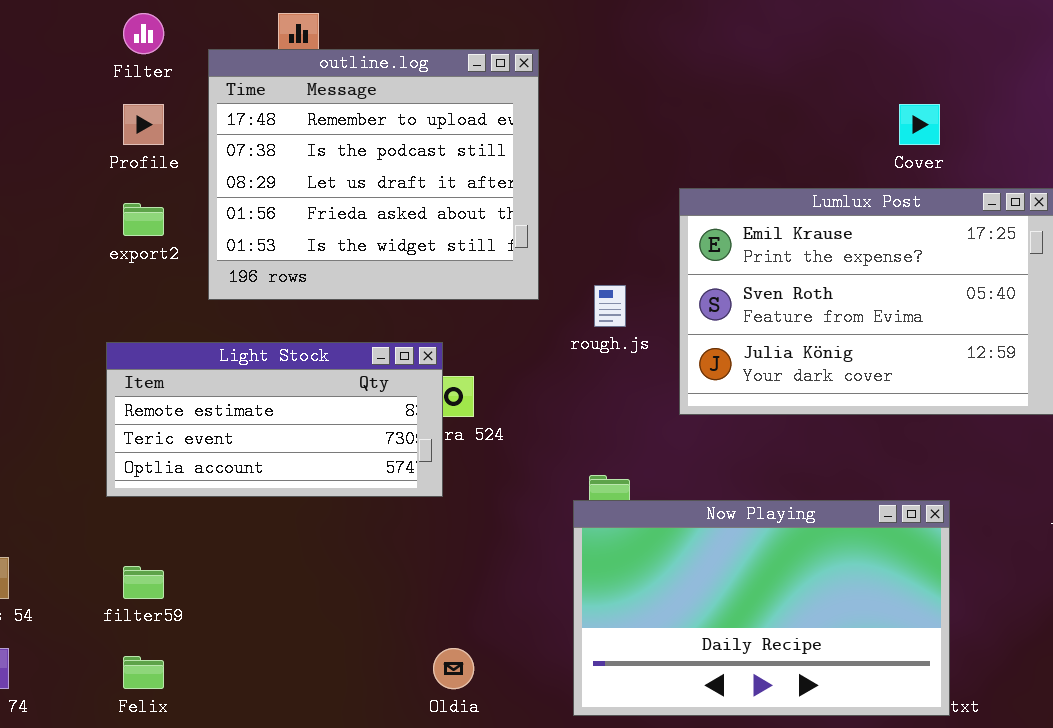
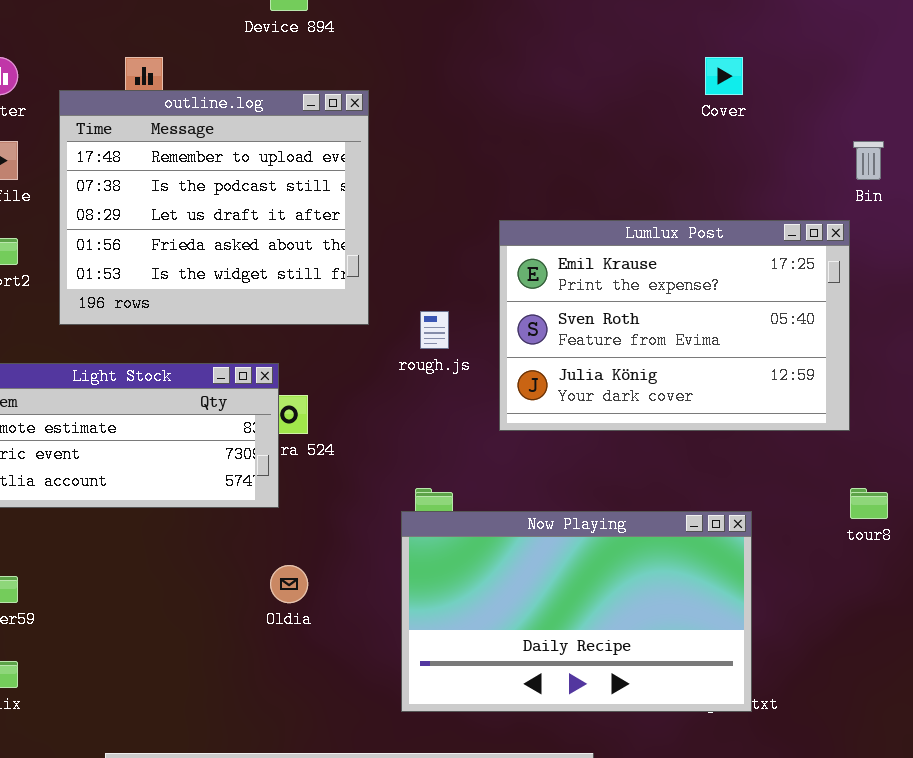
Cover: [899,104,940,145] -> [705,57,743,95], moved
Oldia: [433,648,474,689] -> [270,565,308,603], moved

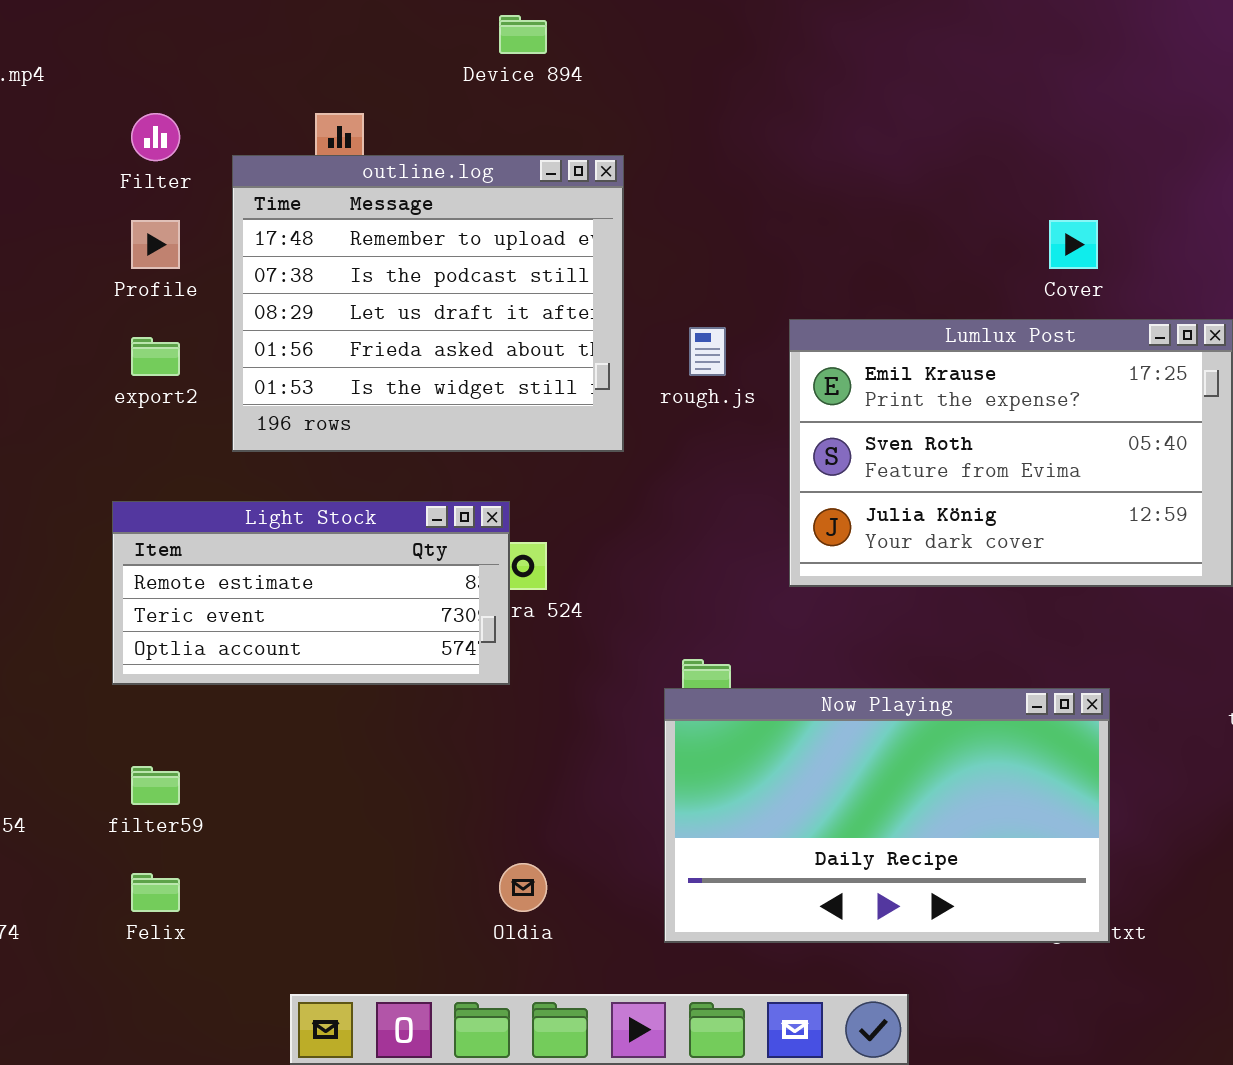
Cover: [705,57,743,95] -> [1049,220,1098,269], moved
rough.js: [420,311,449,349] -> [689,327,726,376], moved
Oldia: [270,565,308,603] -> [499,863,547,912], moved

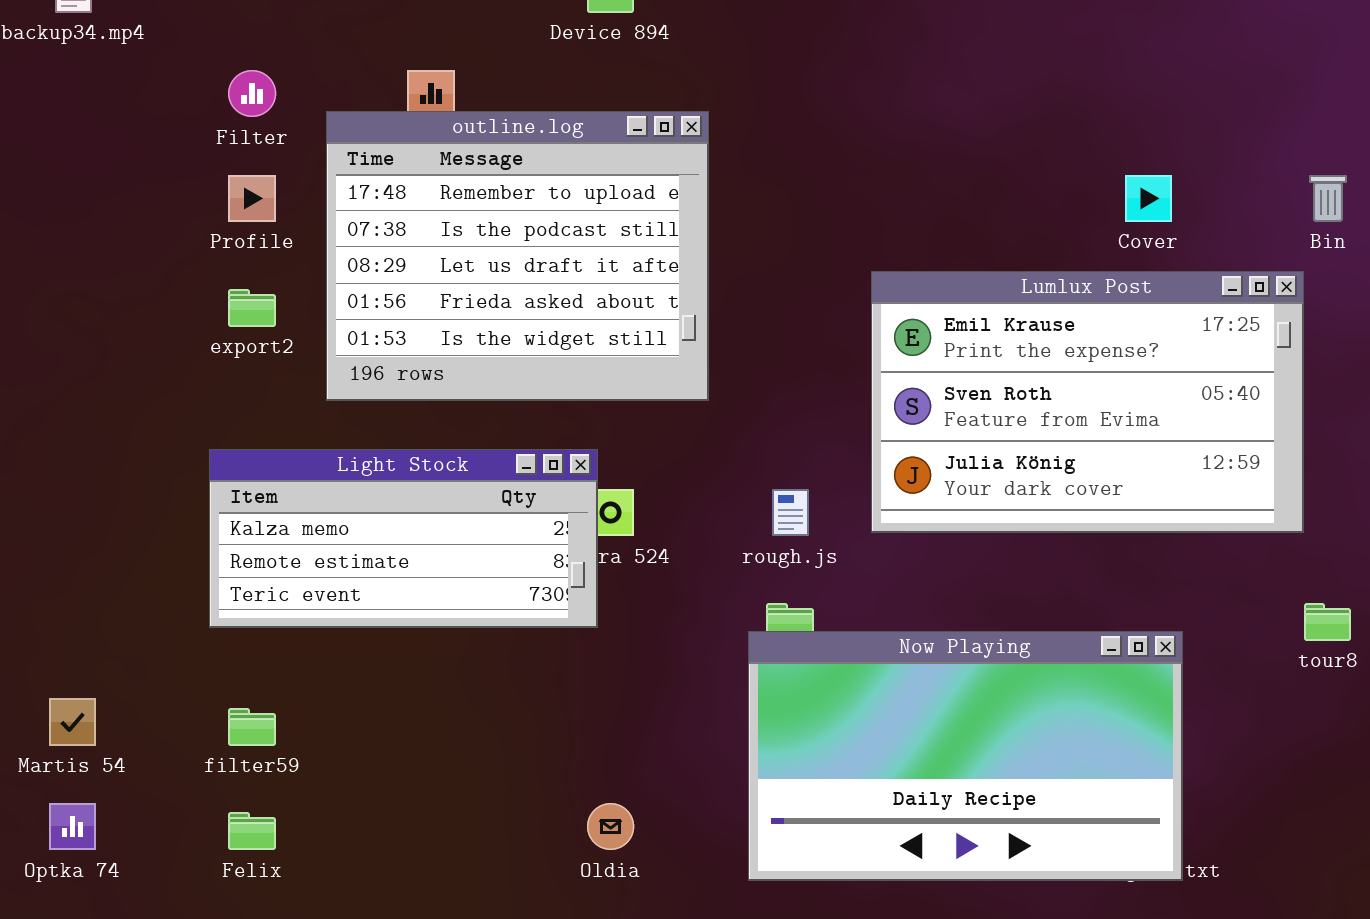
rough.js: [689,327,726,376] -> [772,489,809,536], moved
Light Stock: [112,501,510,685] -> [209,449,598,628], scrolled up 1 row

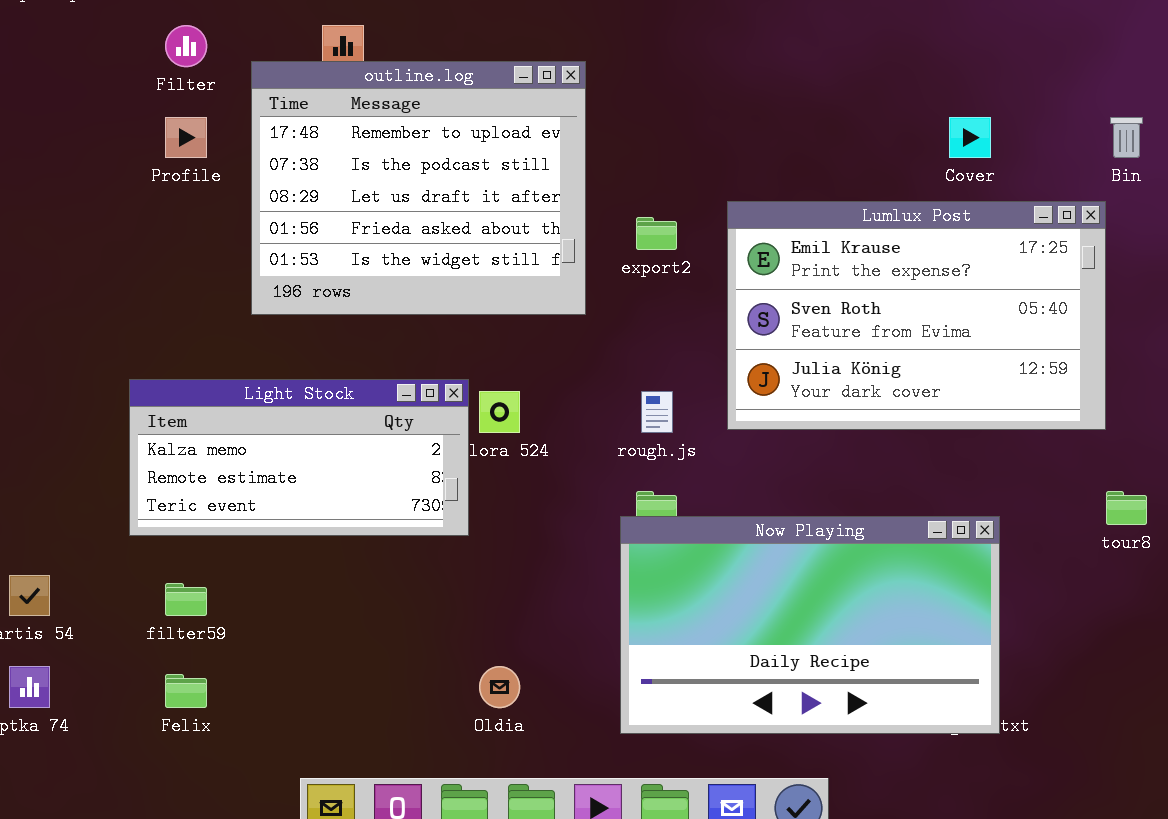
export2: [228,289,276,327] -> [636,217,677,250], moved
Light Stock: [209,449,598,628] -> [129,379,469,536], moved

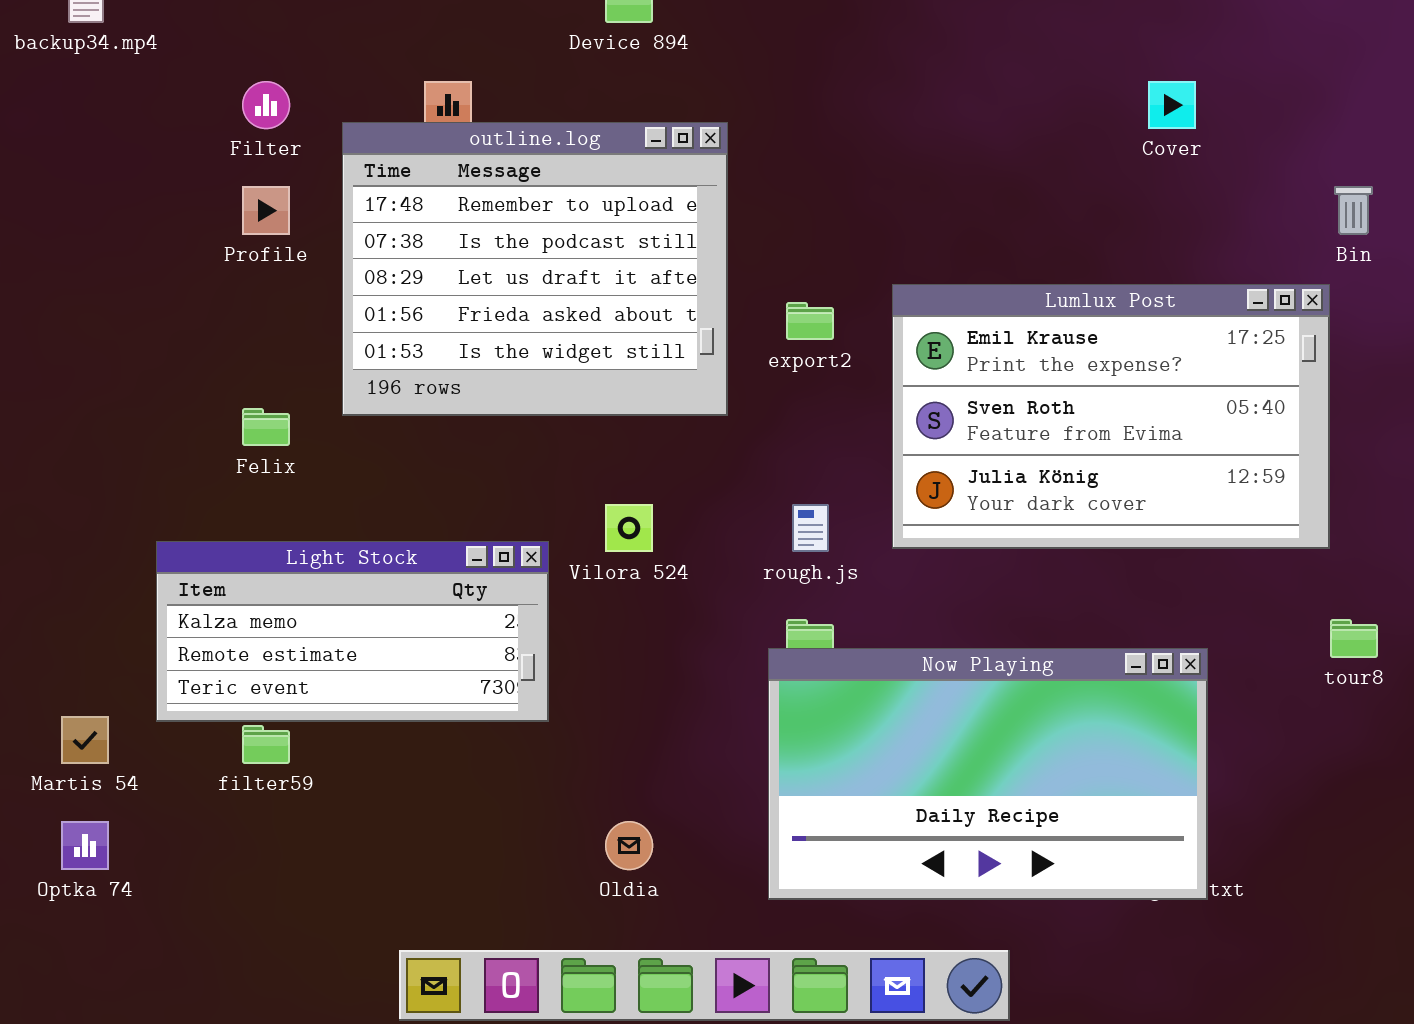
Cover: [949,117,991,158] -> [1148,81,1196,129], moved
Light Stock: [129,379,469,536] -> [156,541,549,722], moved
Felix: [165,674,207,708] -> [242,408,290,446], moved

